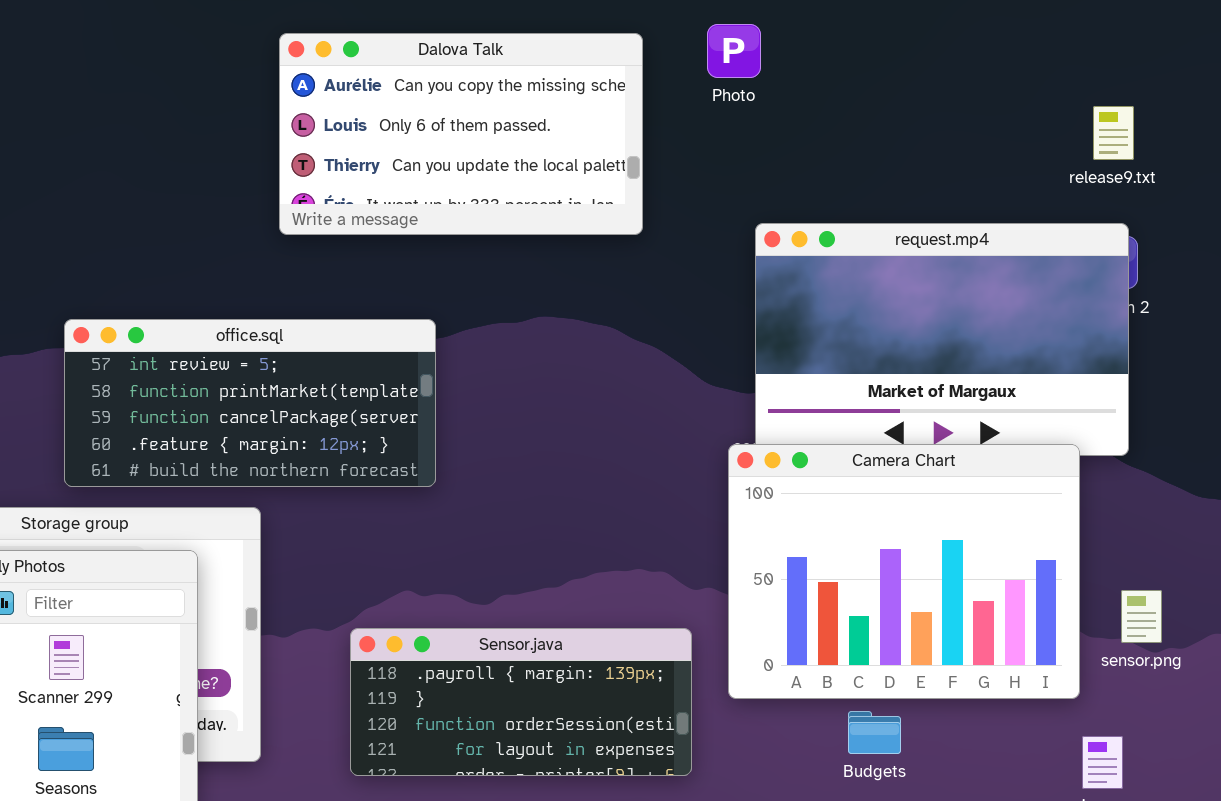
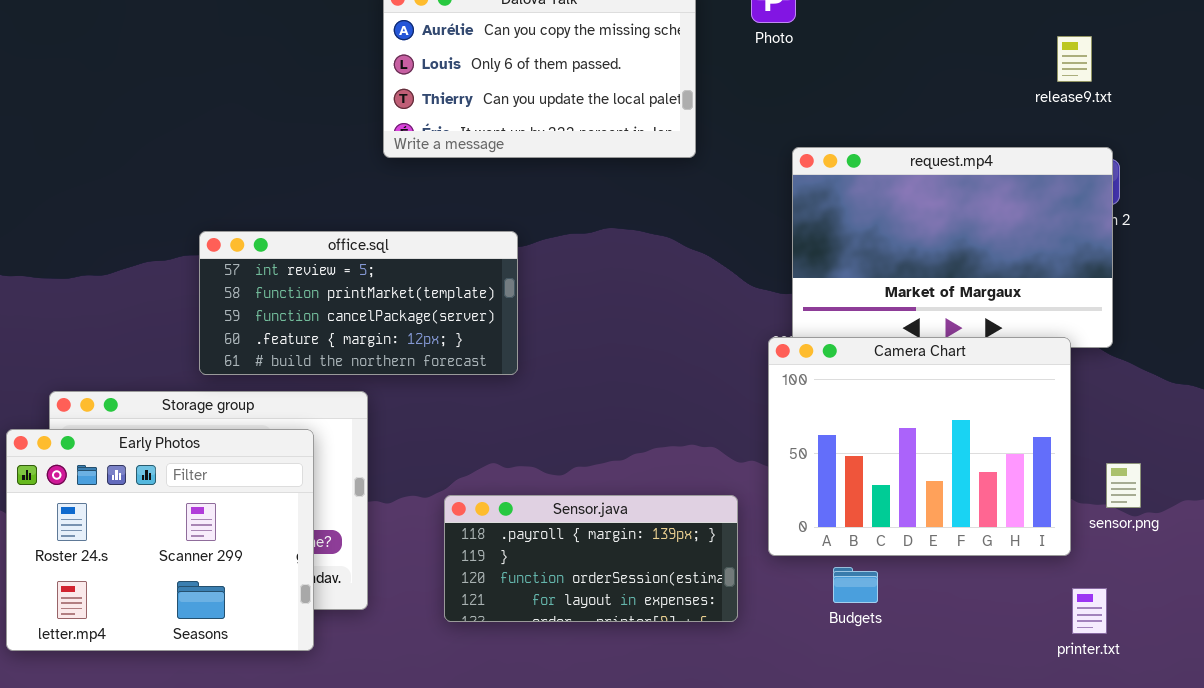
release9.txt: [1093,106,1134,160] -> [1057,36,1092,82], moved
Budgets: [848,711,901,754] -> [833,567,878,603], moved

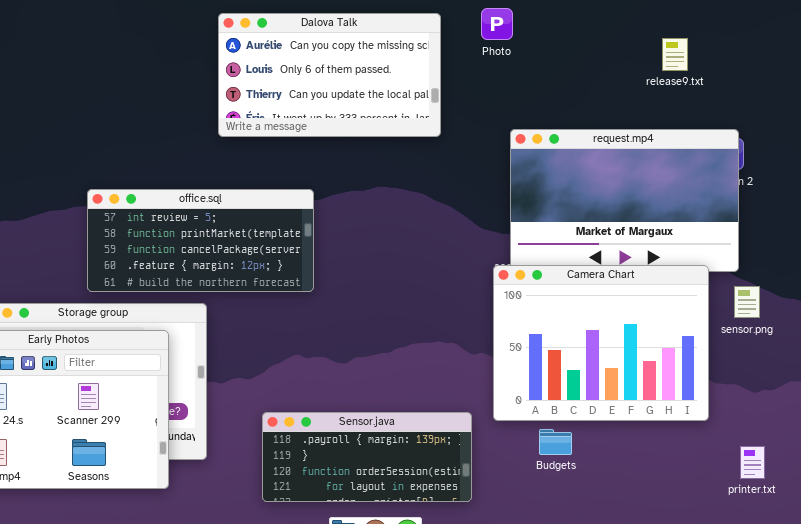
release9.txt: [1057,36,1092,82] -> [662,38,688,71], moved
sensor.png: [1106,463,1141,508] -> [734,286,760,318], moved
Sensor.java: [444,495,738,622] -> [262,412,472,502], moved
printer.txt: [1072,588,1107,634] -> [740,446,765,479], moved

